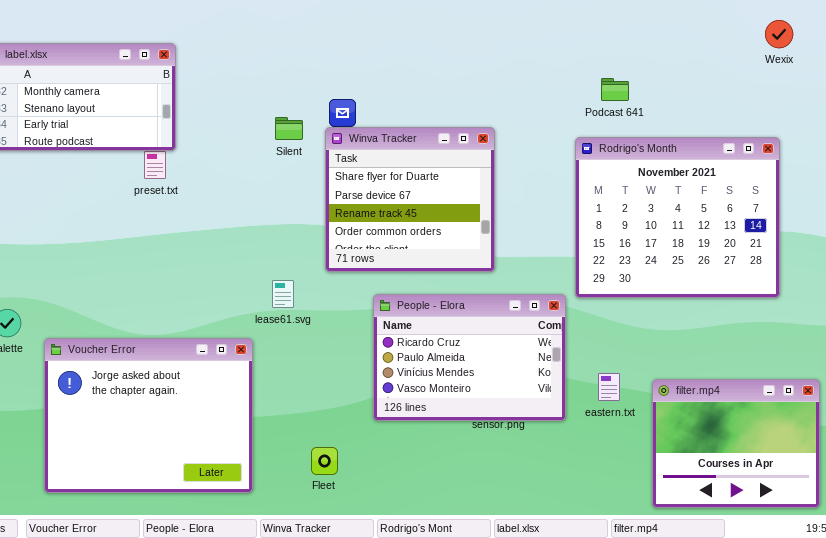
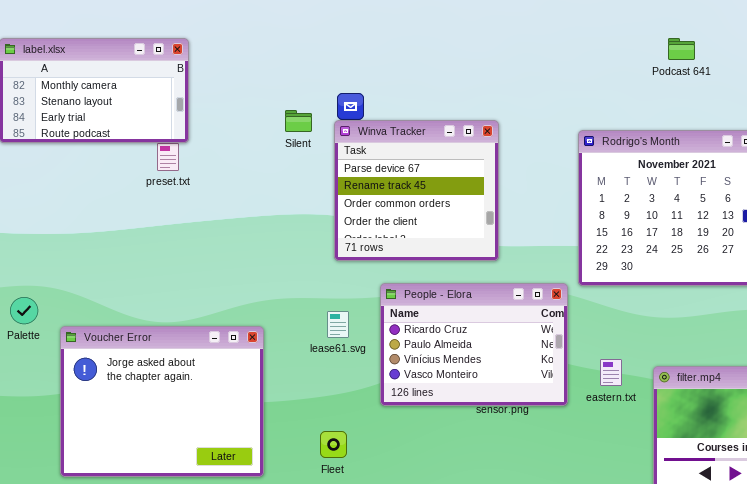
Podcast 641: [601,78,629,101] -> [668,38,695,60], moved
Winva Tracker: [325,127,495,272] -> [334,120,499,261], scrolled down 1 row
lease61.svg: [272,280,294,308] -> [327,311,349,338], moved

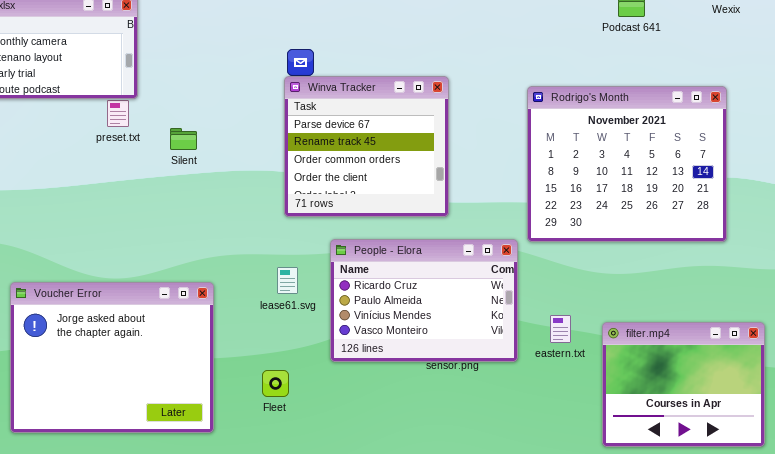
Silent: [285,110,312,132] -> [170,128,197,150], moved
Fleet: [320,431,347,458] -> [262,370,289,397], moved

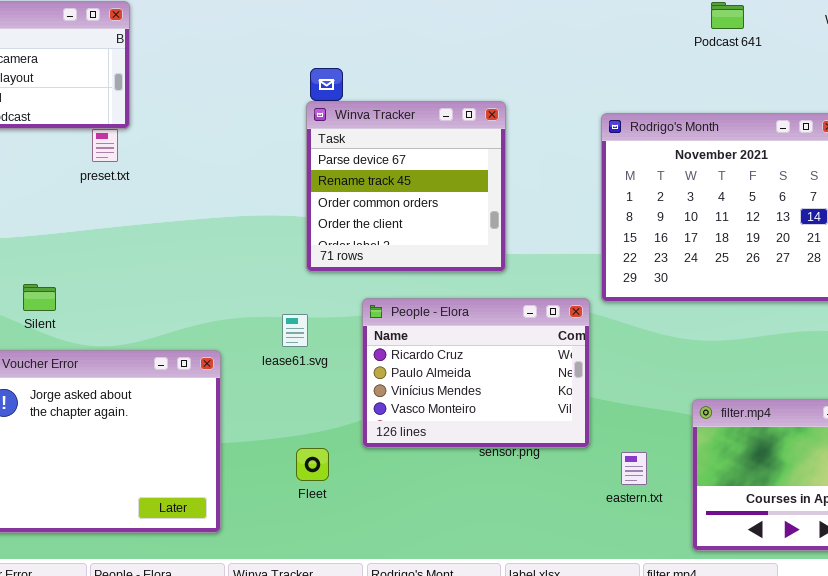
Silent: [170,128,197,150] -> [23,284,56,311], moved
lease61.svg: [277,267,298,294] -> [282,314,308,347], moved
eastern.txt: [550,315,571,343] -> [621,452,647,485], moved
Fleet: [262,370,289,397] -> [296,448,329,481], moved

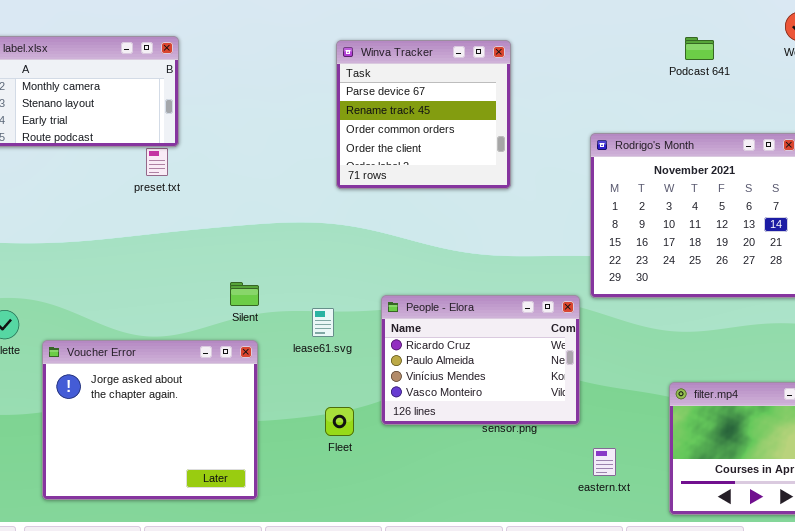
Winva Tracker: [306,101,506,272] -> [336,40,511,189], moved
Silent: [23,284,56,311] -> [230,282,259,306], moved
Fleet: [296,448,329,481] -> [325,407,354,436], moved
eastern.txt: [621,452,647,485] -> [593,448,616,476], moved

